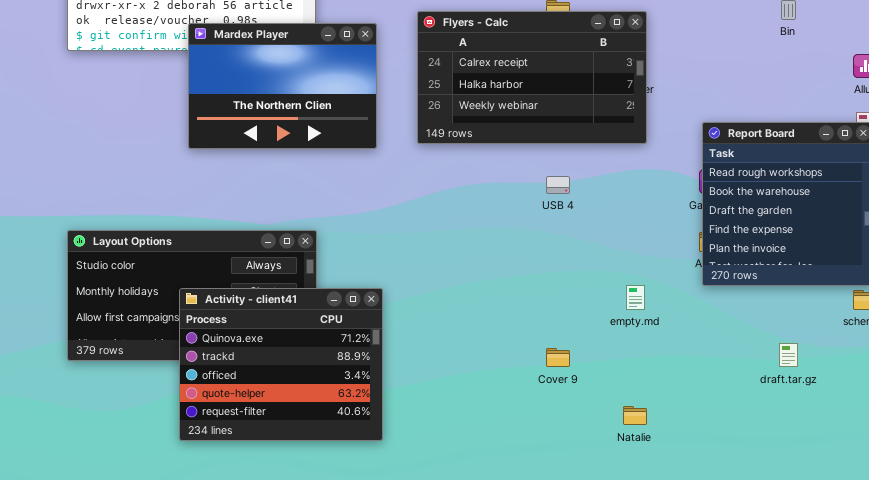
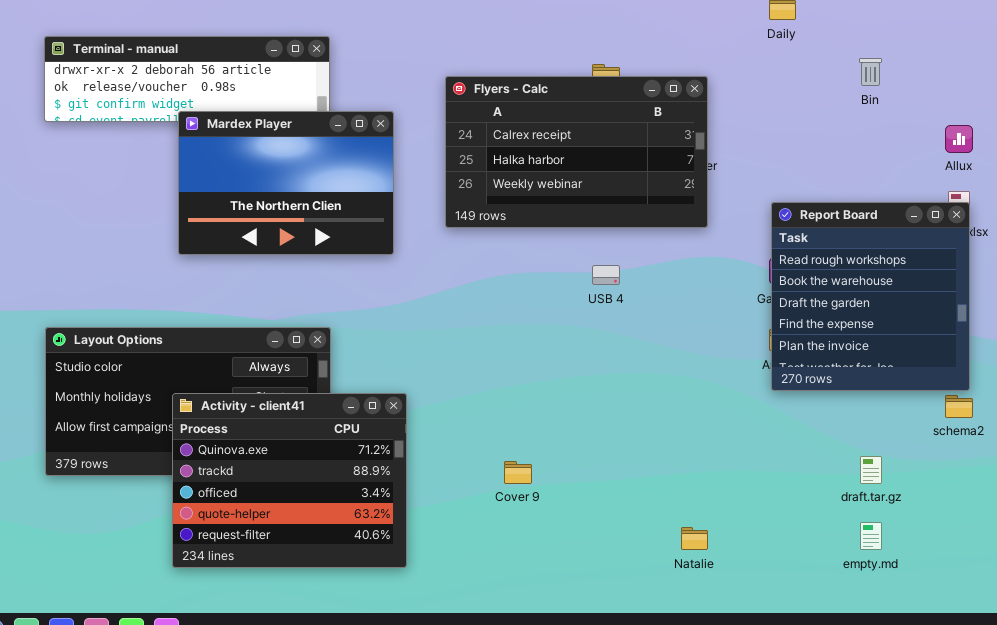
Mardex Player: [188,23,377,149] -> [178,111,394,255], moved
empty.md: [626,285,645,310] -> [860,522,882,550], moved
Cover 9: [546,348,570,367] -> [504,461,532,484], moved

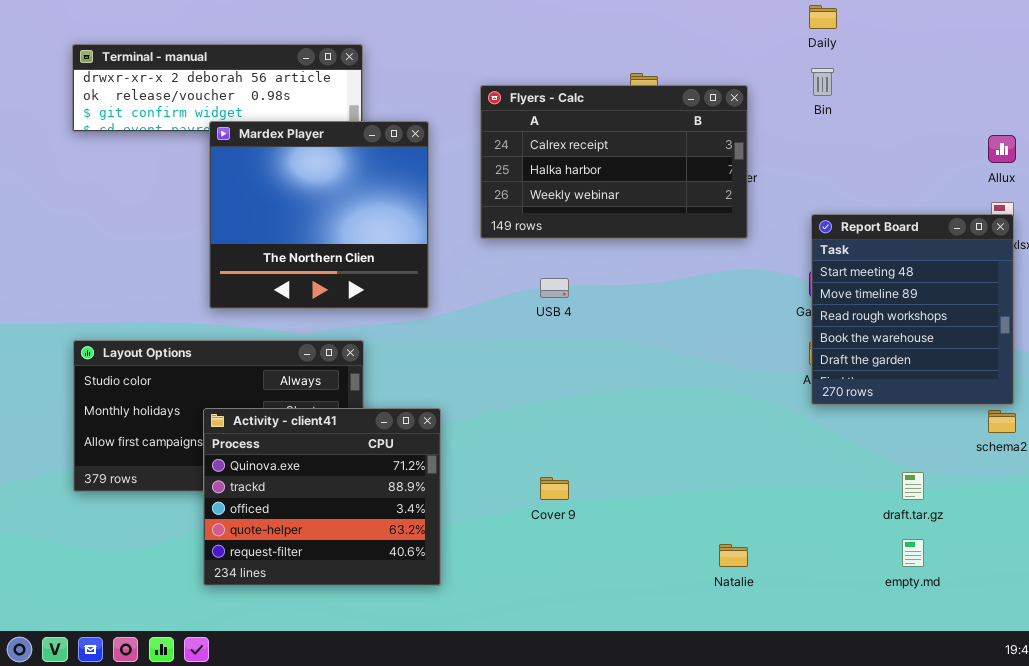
Bin: [859,58,882,86] -> [811,68,834,96], moved
Mardex Player: [178,111,394,255] -> [209,121,429,309], resized
Report Board: [771,202,970,391] -> [811,214,1014,405], scrolled up 2 rows
USB 4: [592,265,620,285] -> [540,278,569,298], moved

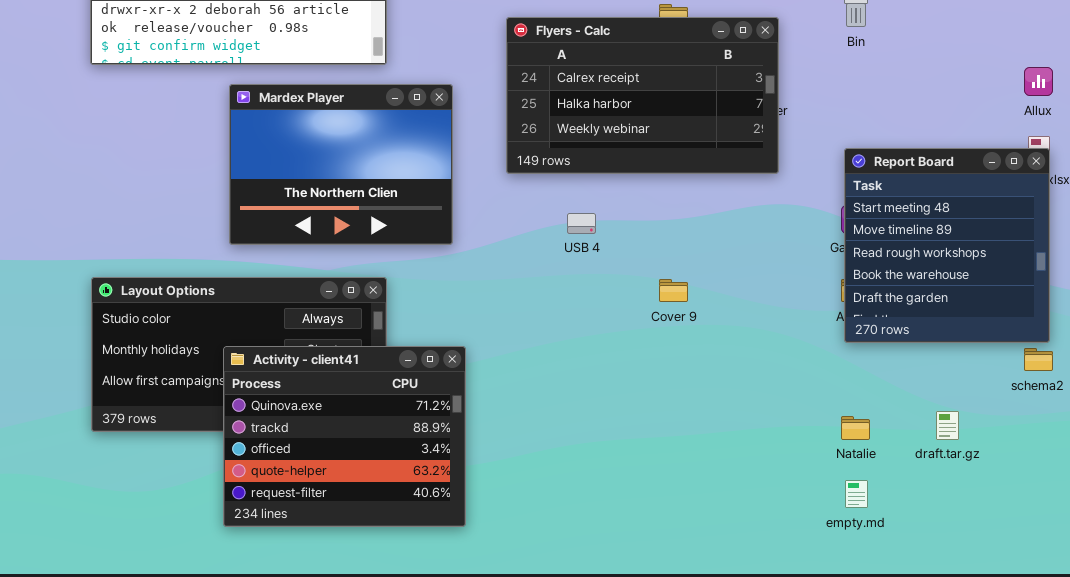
Mardex Player: [209,121,429,309] -> [229,84,453,245], resized
Cover 9: [540,477,569,500] -> [659,279,688,302], moved
empty.md: [902,539,924,567] -> [845,480,868,508], moved
Natalie: [719,544,748,567] -> [841,416,870,440], moved

